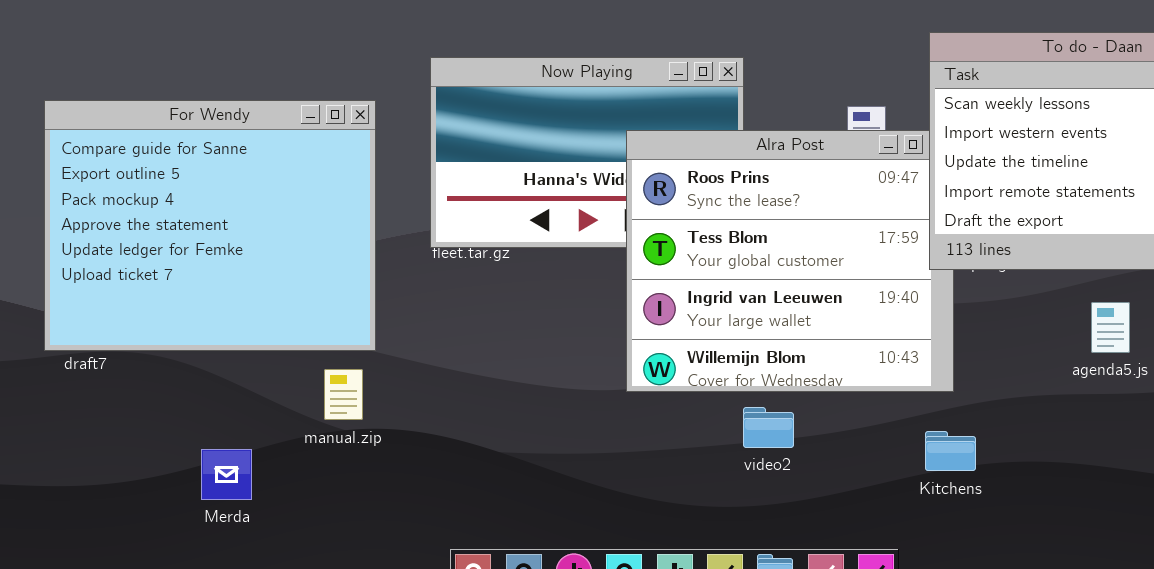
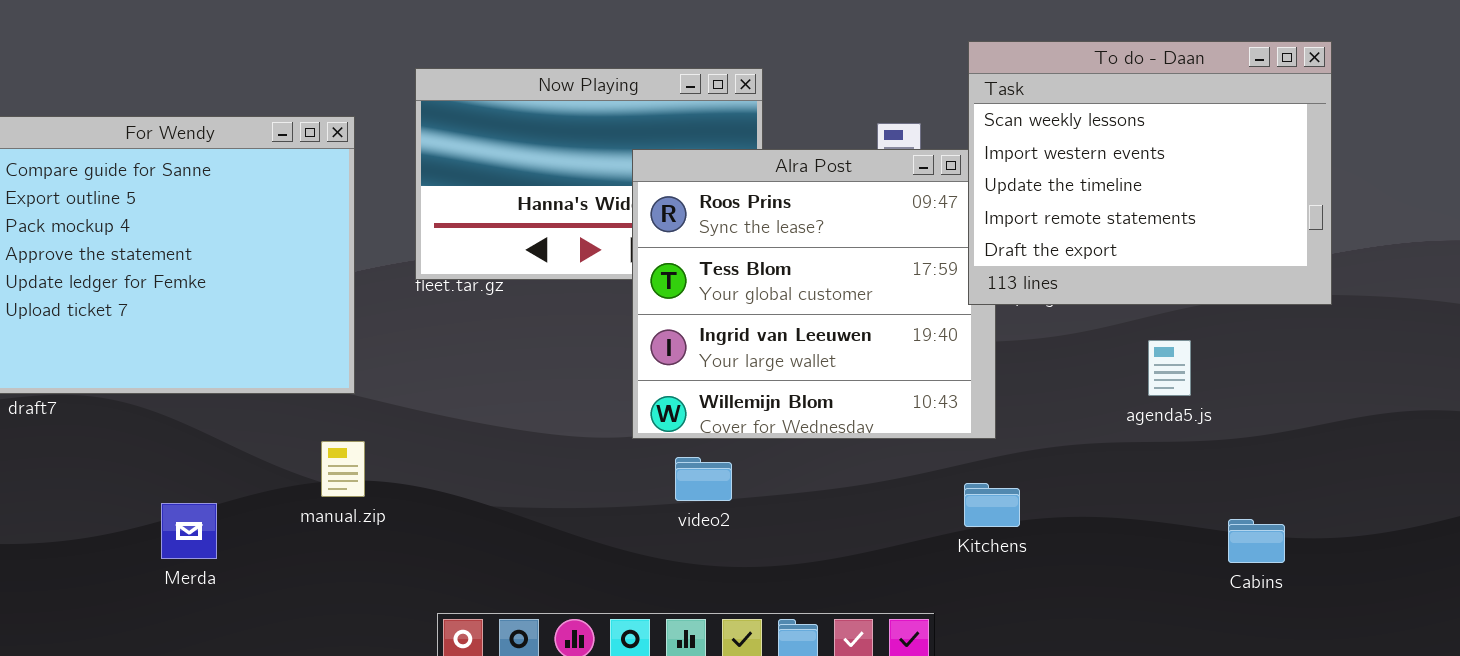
manual.zip: [324,369,363,420] -> [321,441,365,497], moved
video2: [743,407,794,448] -> [675,457,732,501], moved

